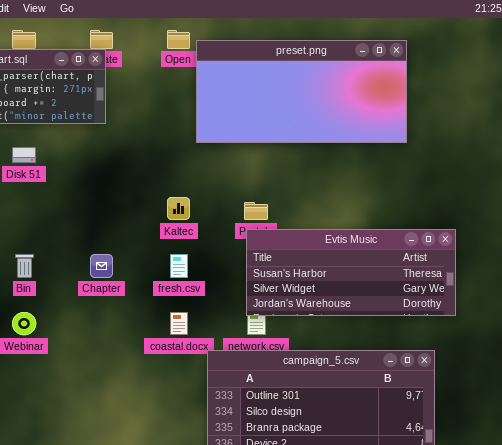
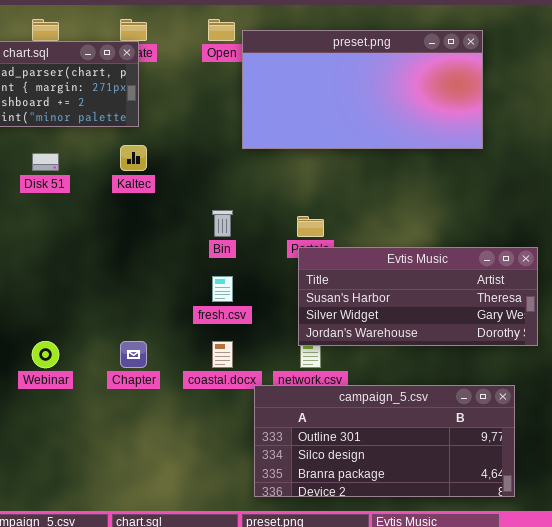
Kaltec: [167,197,190,220] -> [120,145,147,171], moved
Bin: [15,254,34,278] -> [212,210,233,237], moved
Chapter: [90,254,113,278] -> [120,341,147,368], moved

